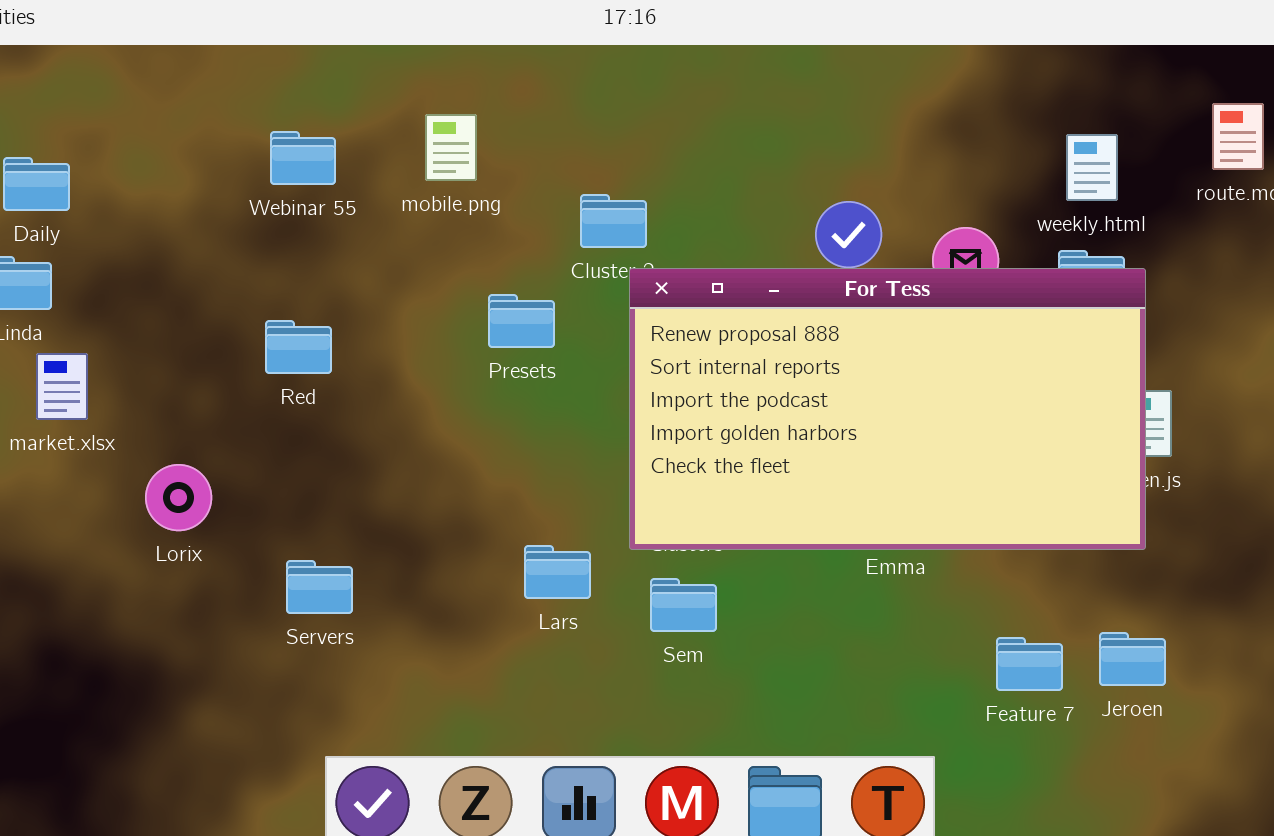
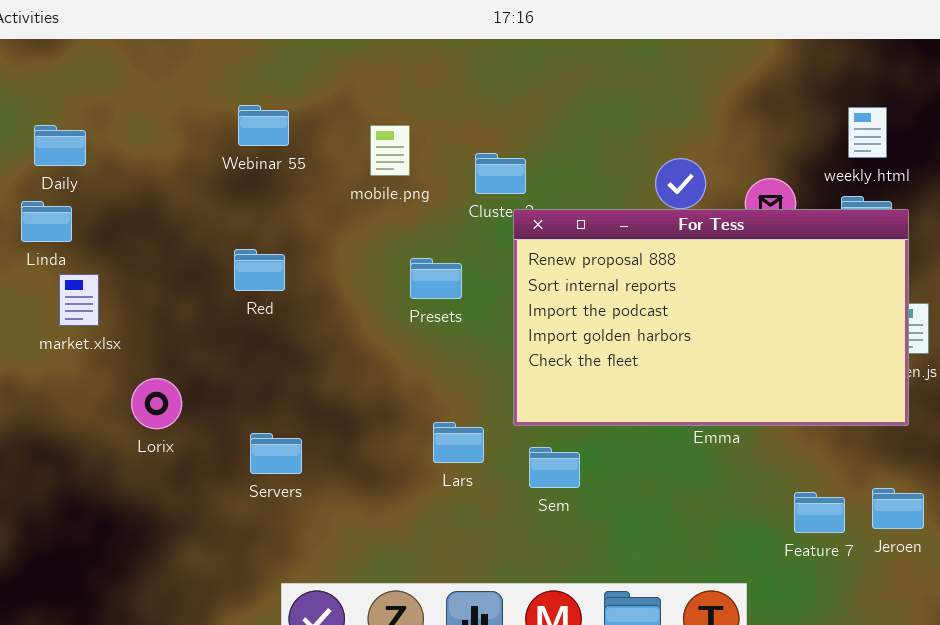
mobile.png: [425,114,477,181] -> [370,125,410,176], moved
Presets: [488,294,555,348] -> [410,258,462,299], moved
Lorix: [145,464,212,531] -> [131,378,182,429], moved

